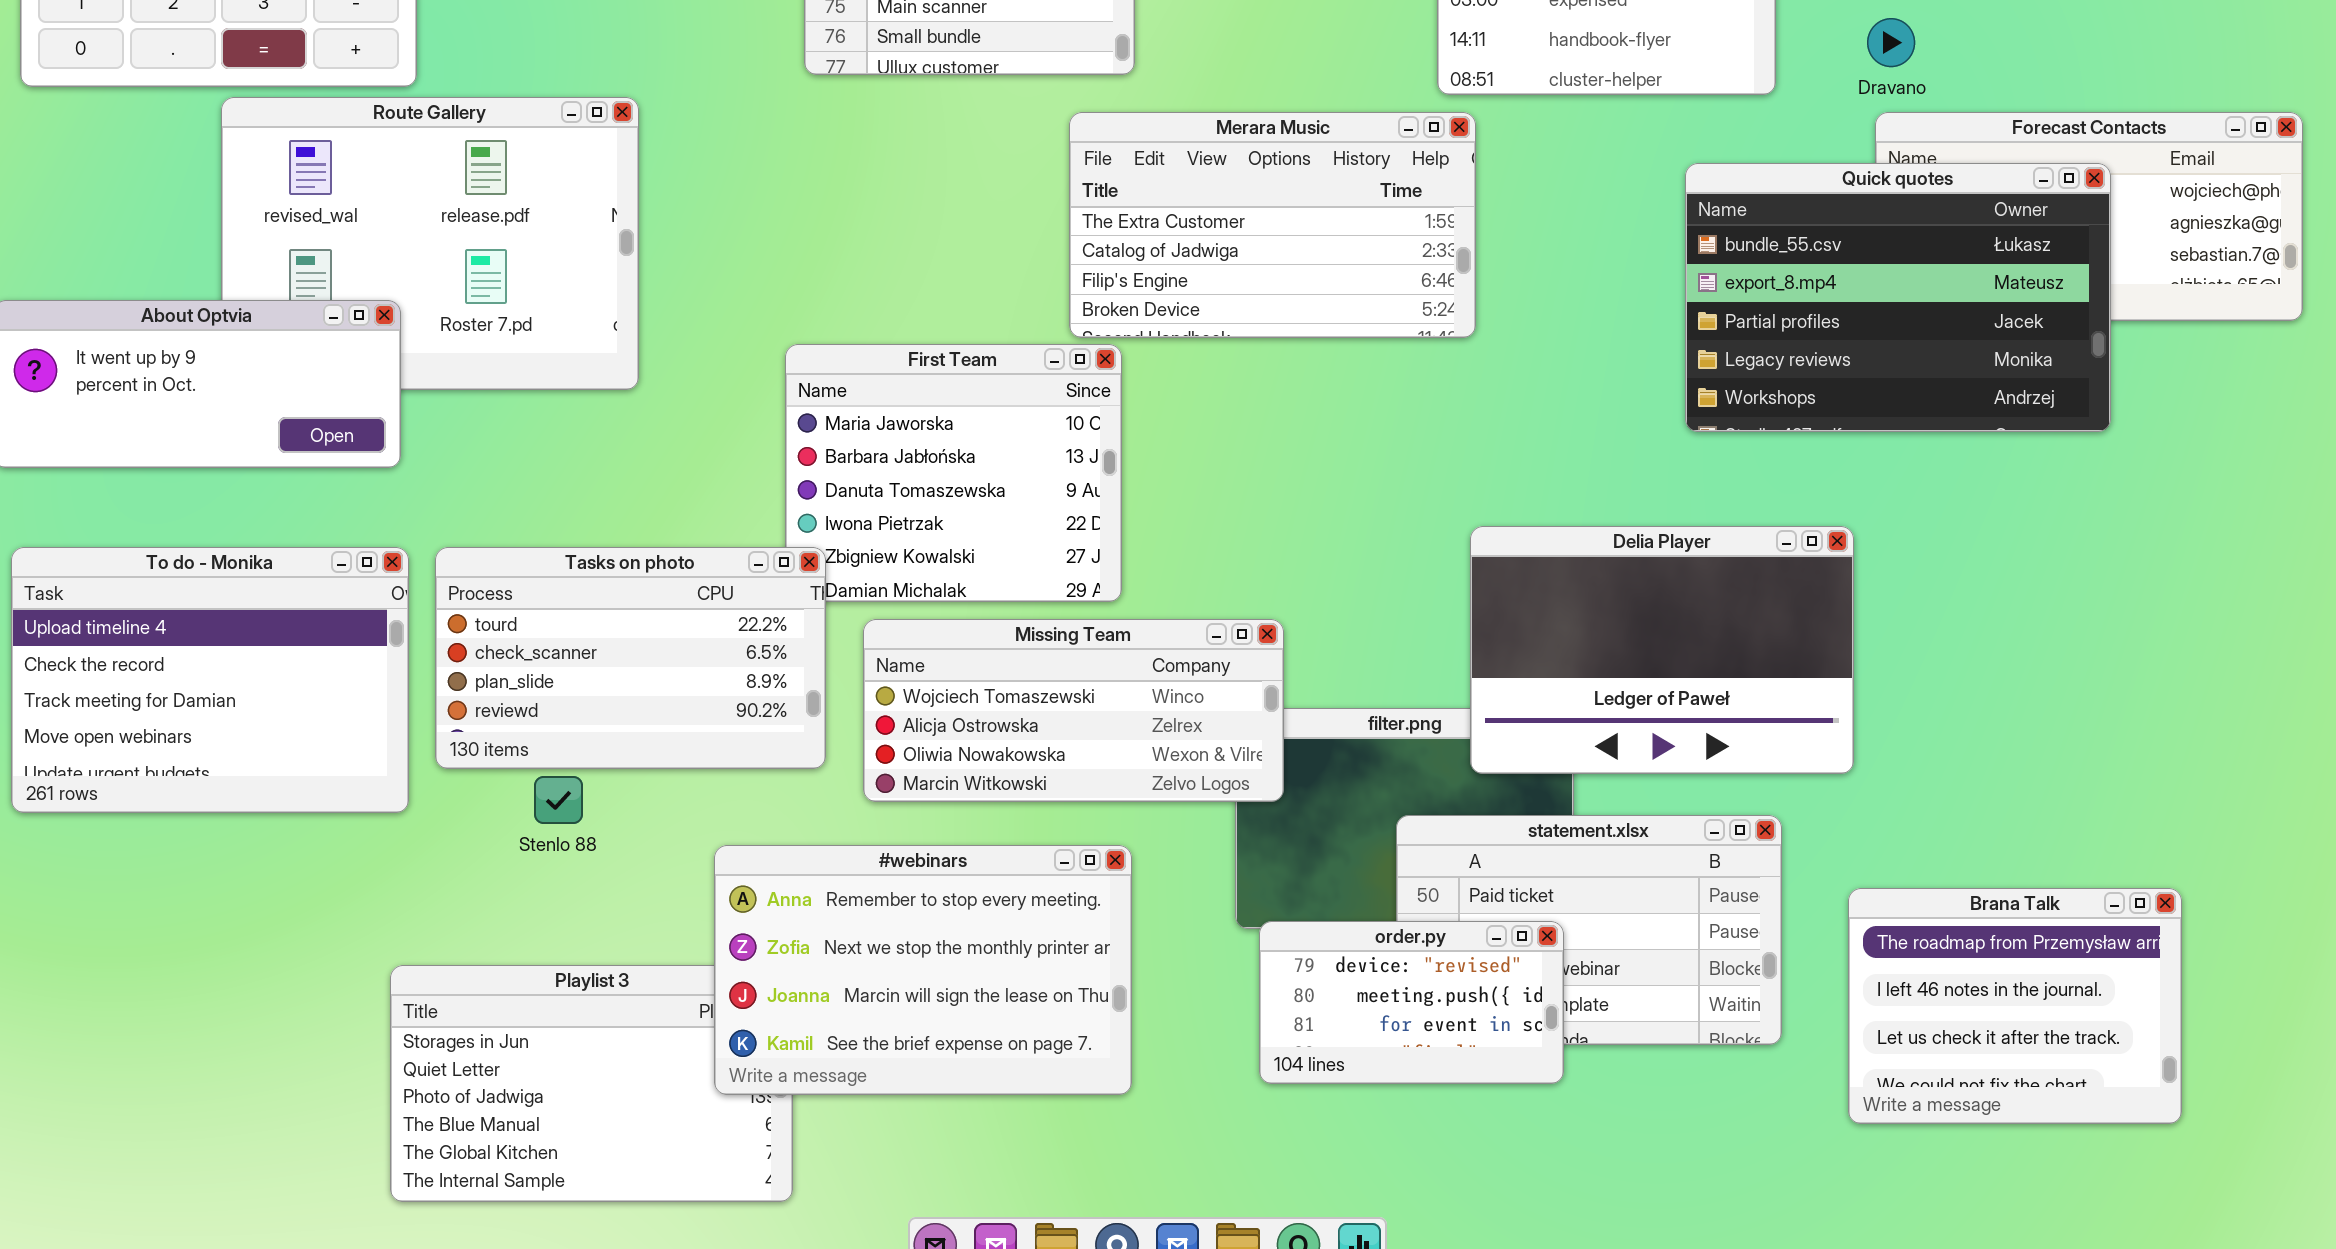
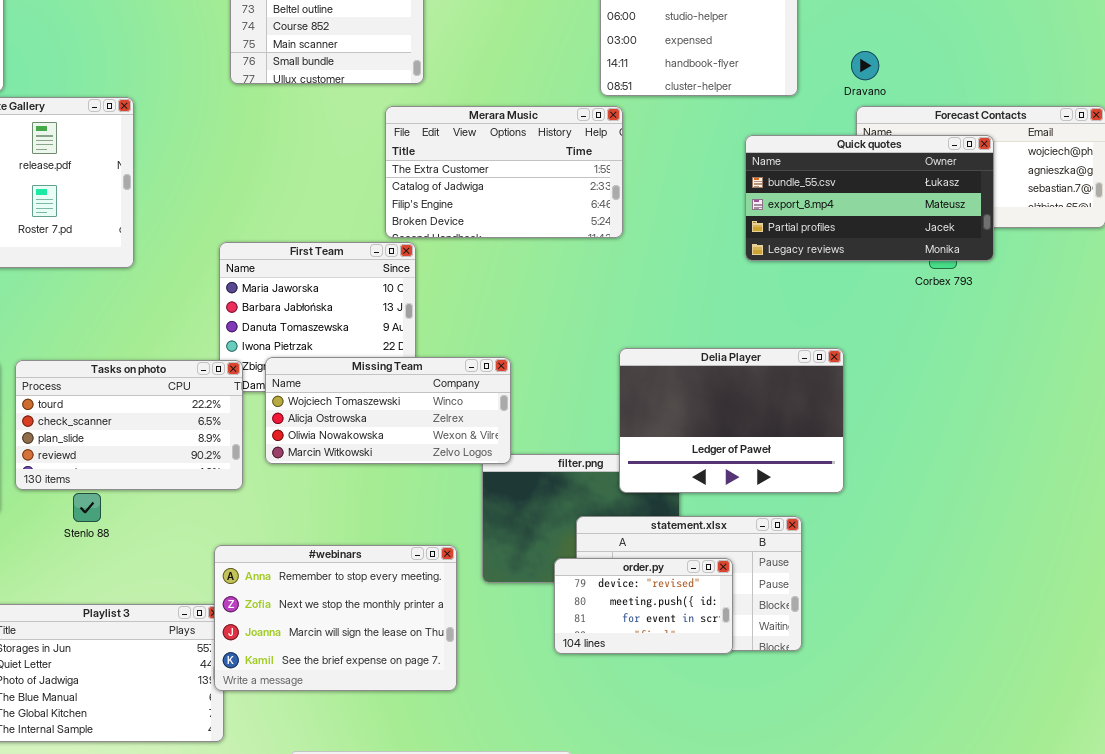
Quick quotes: [1685,163,2111,432] -> [745,135,994,261], resized
Missing Team: [863,619,1284,802] -> [265,357,511,464], moved
#webinars: [714,845,1132,1095] -> [214,545,457,691], moved
Brana Talk: [1848,888,2182,1124] -> none, closed
order.py: [1259,921,1564,1084] -> [554,558,733,654], moved

